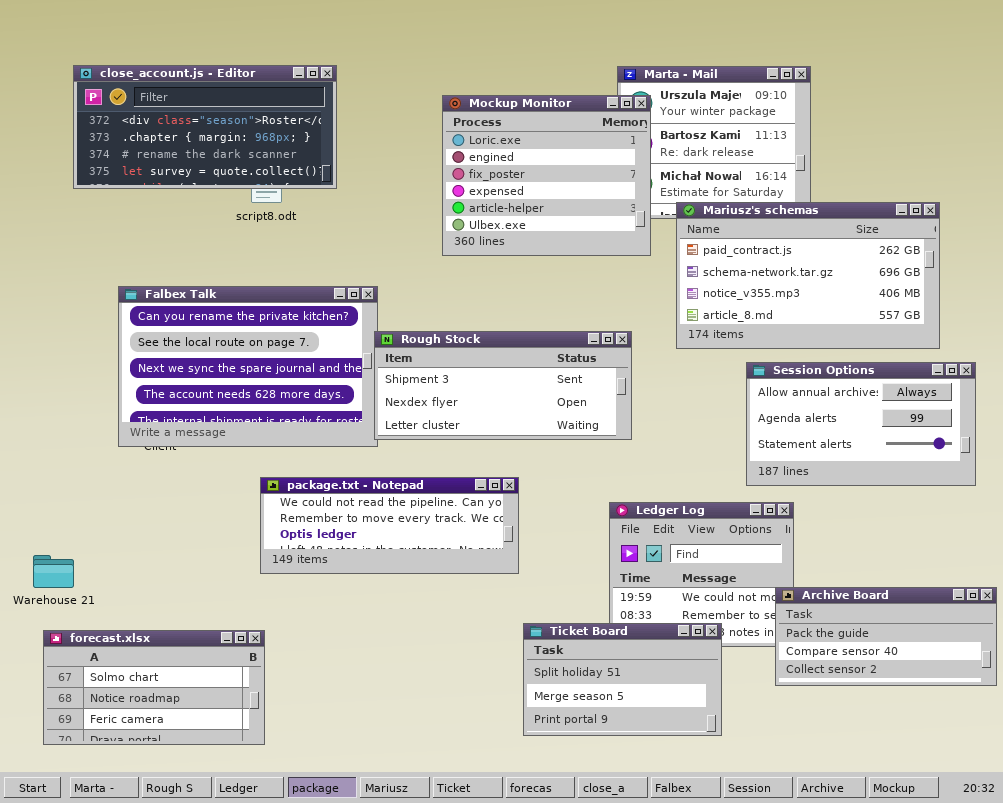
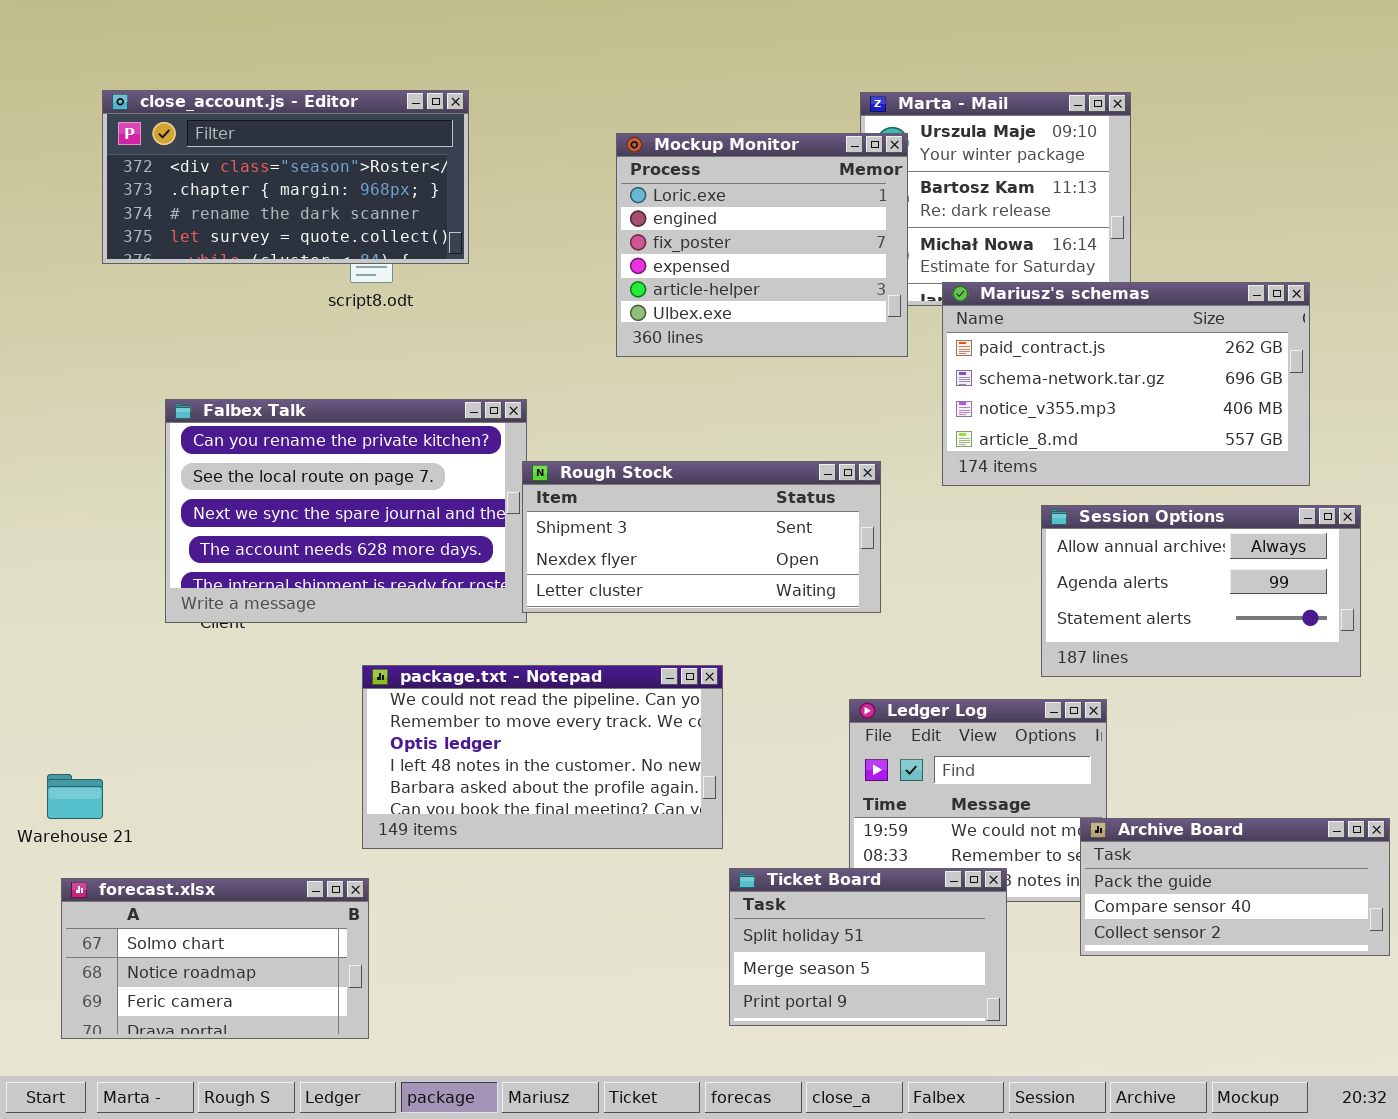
package.txt - Notepad: [260,477,519,574] -> [362,665,723,849], resized

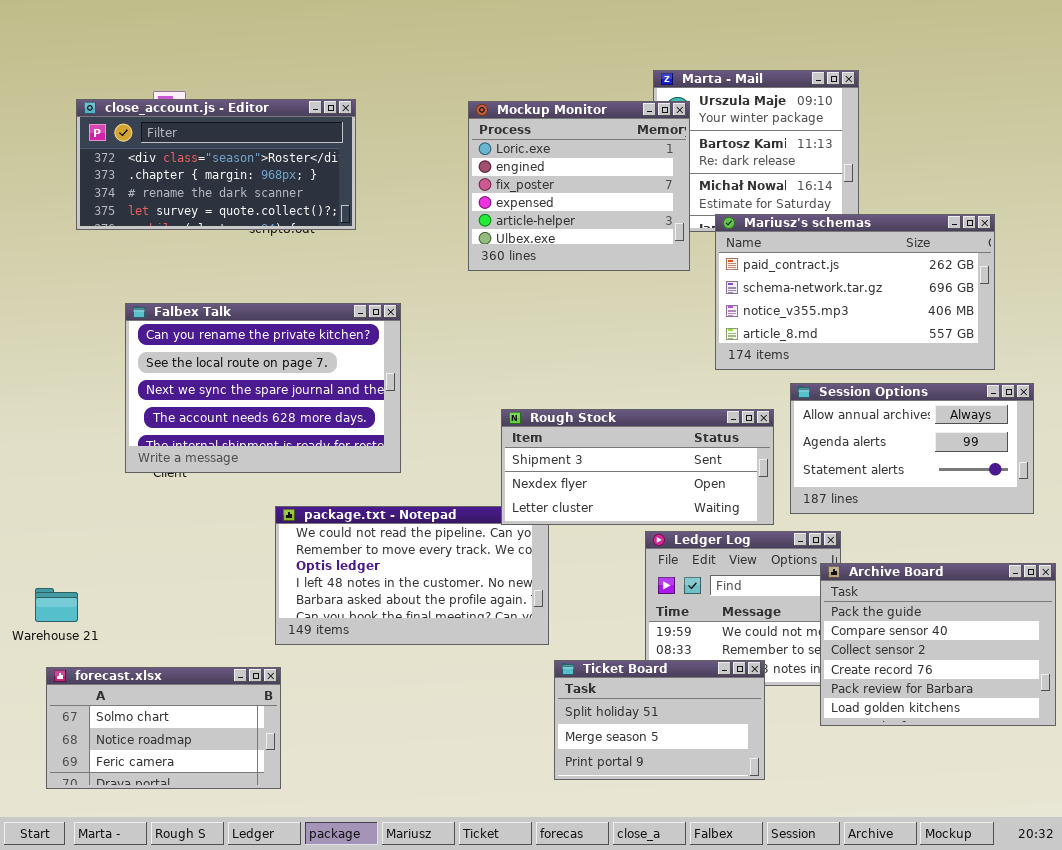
close_account.js - Editor: [102,90,469,264] -> [76,99,356,230], moved
Rough Stock: [522,461,881,613] -> [501,409,774,525], moved
Archive Board: [1080,818,1390,956] -> [820,563,1056,726], resized

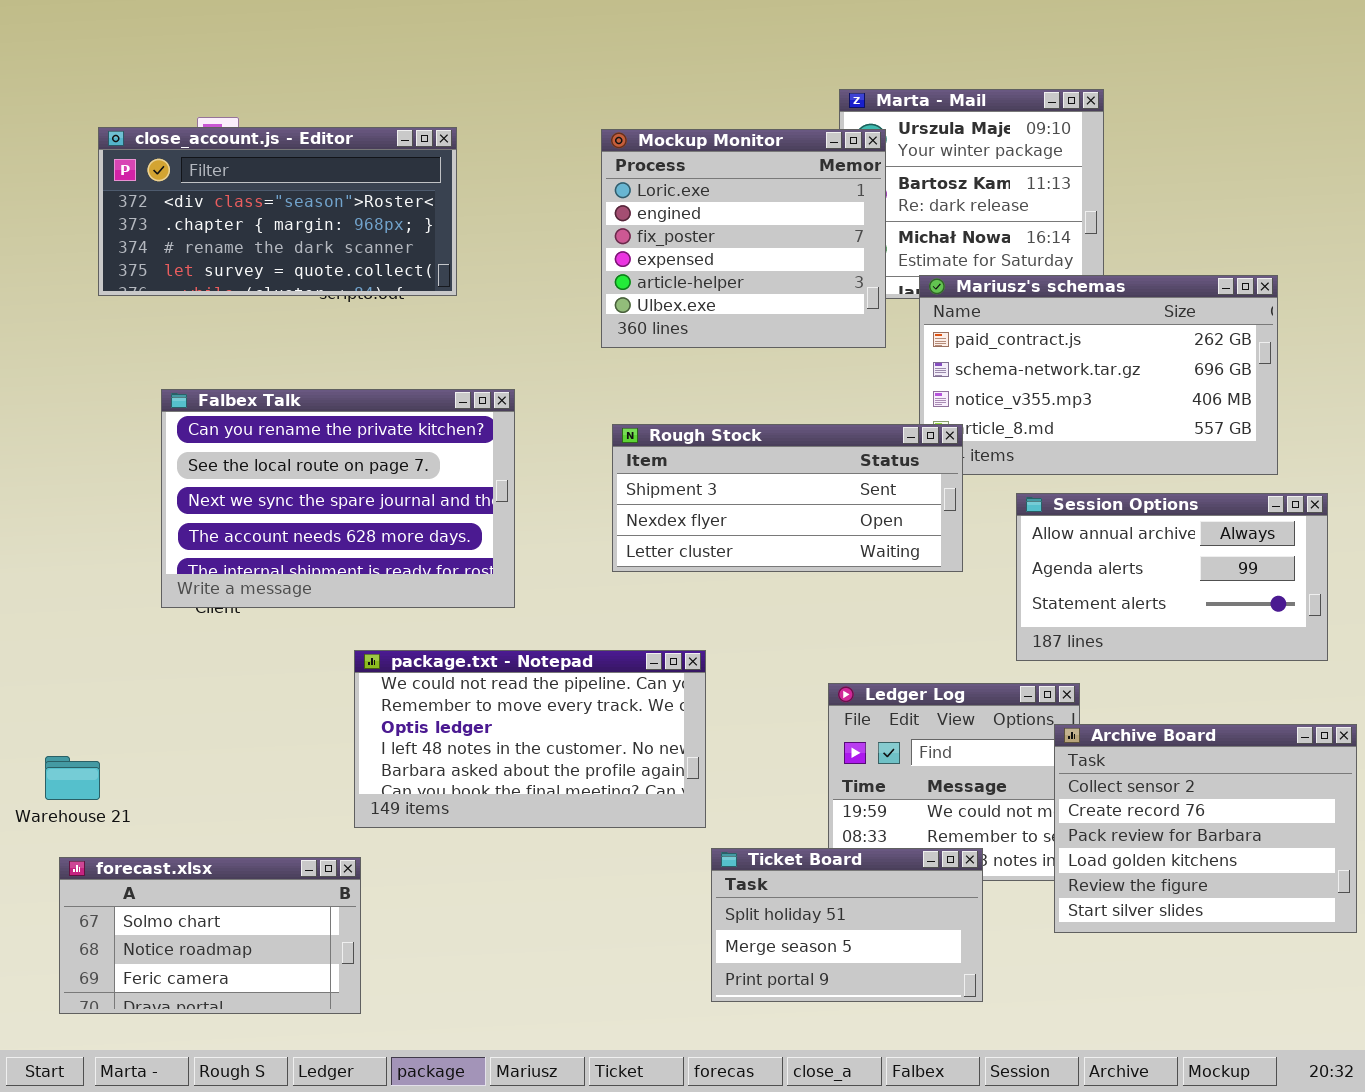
Rough Stock: [501,409,774,525] -> [612,424,963,572], moved
Archive Board: [820,563,1056,726] -> [1054,724,1357,933], scrolled down 2 rows

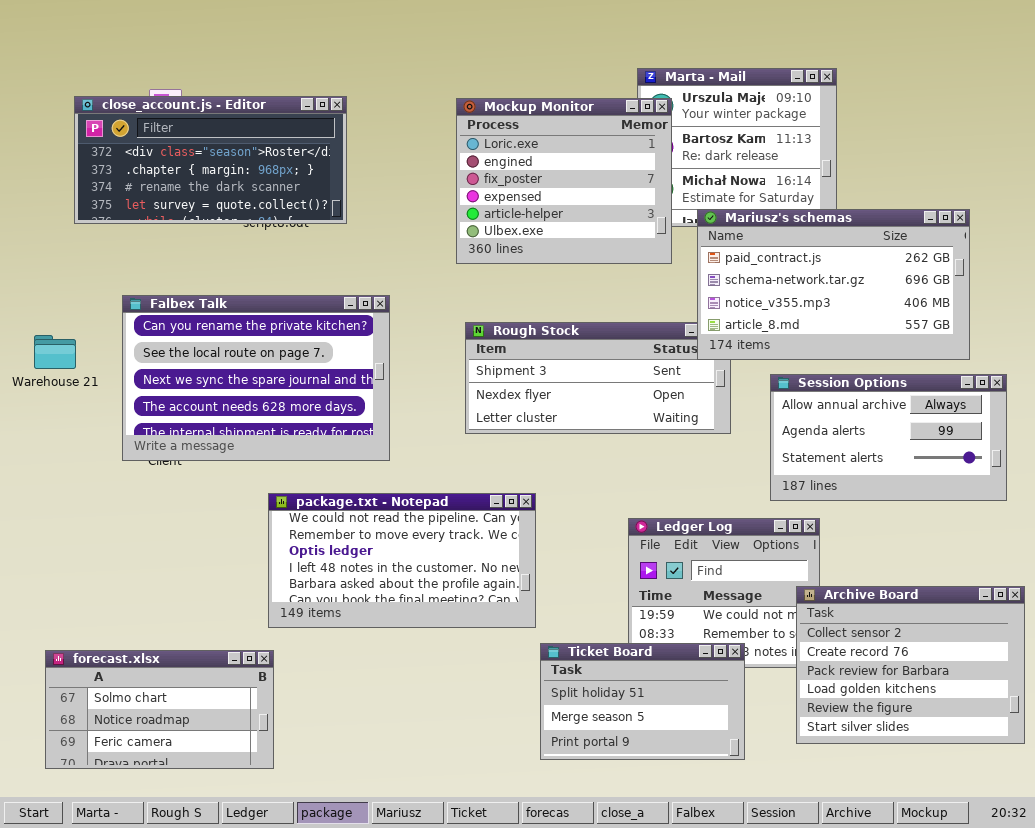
Mariusz's schemas: [919,275,1278,475] -> [697,209,970,360], raised
Archive Board: [1054,724,1357,933] -> [796,586,1025,744], moved
Warehouse 21: [45,756,100,800] -> [34,335,76,369], moved

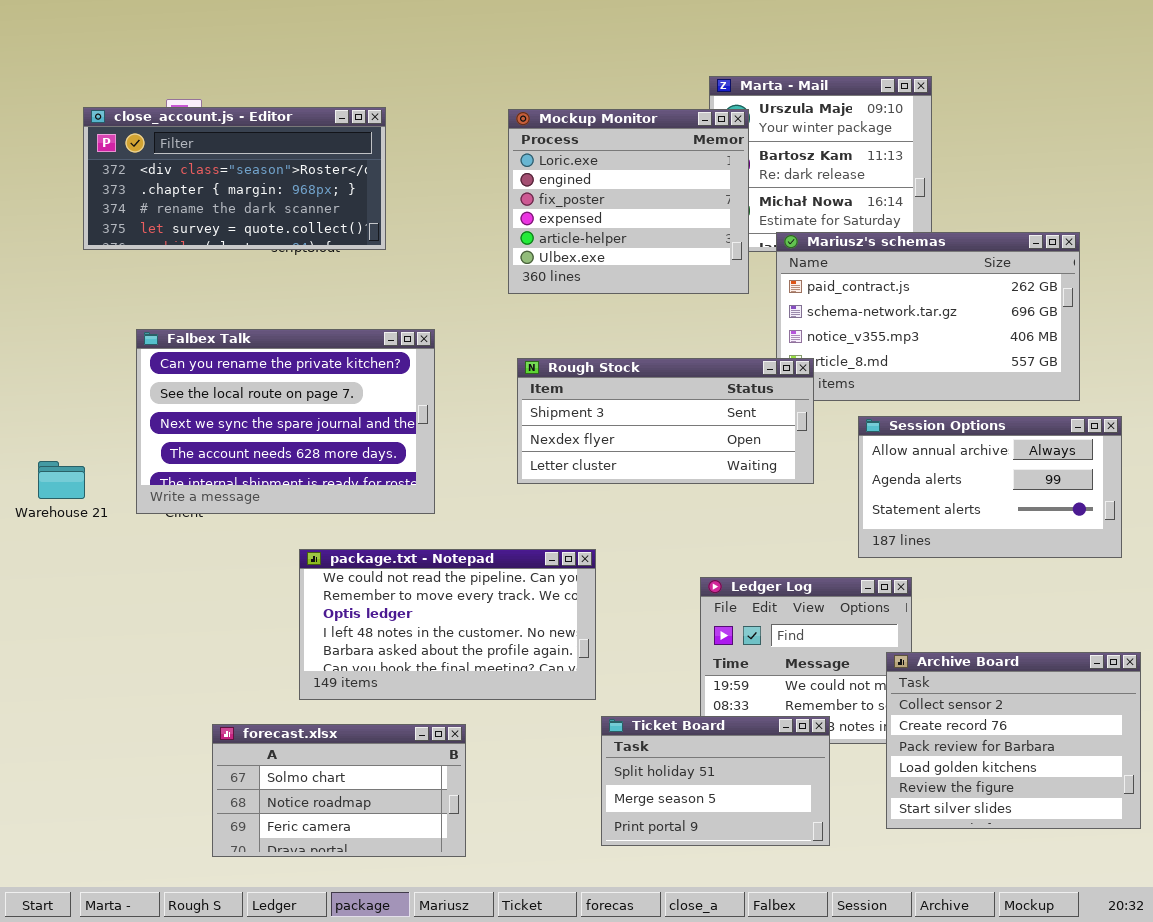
Rough Stock: [465,322,731,434] -> [517,358,814,484], raised
Warehouse 21: [34,335,76,369] -> [38,461,85,499], moved
forecast.xlsx: [45,650,274,769] -> [212,724,466,857], moved

